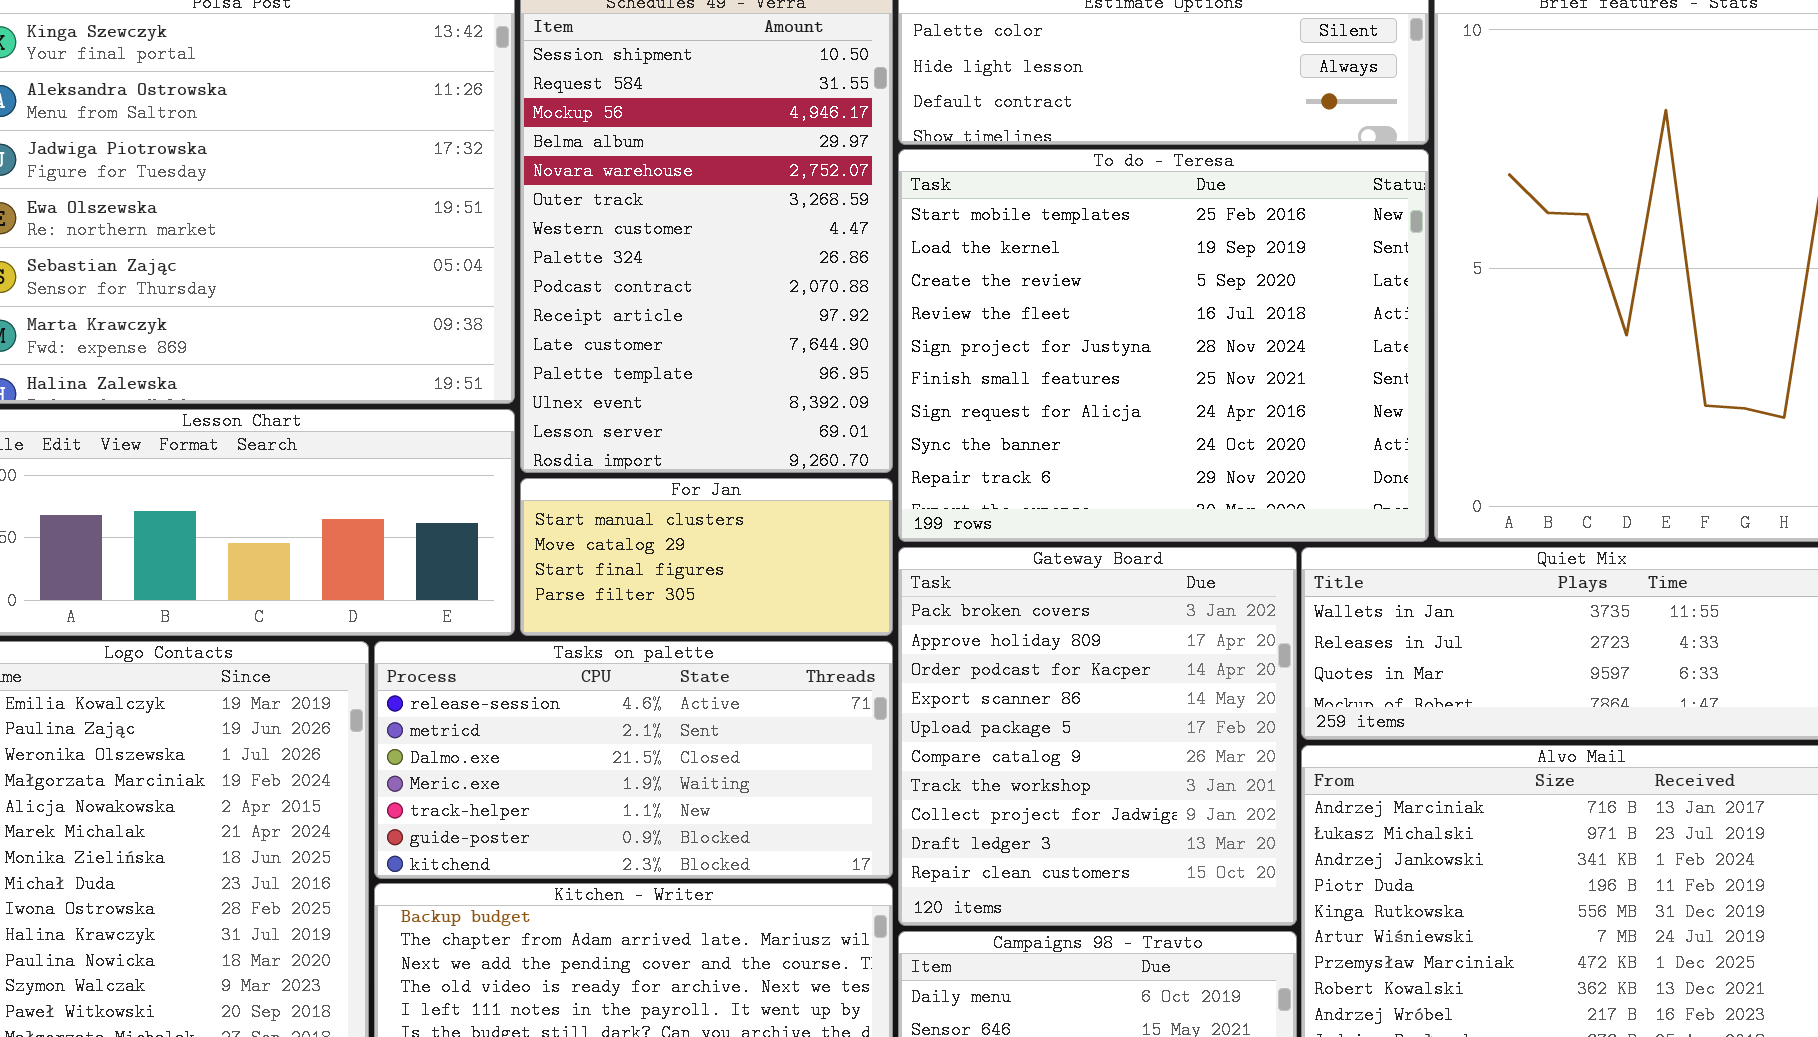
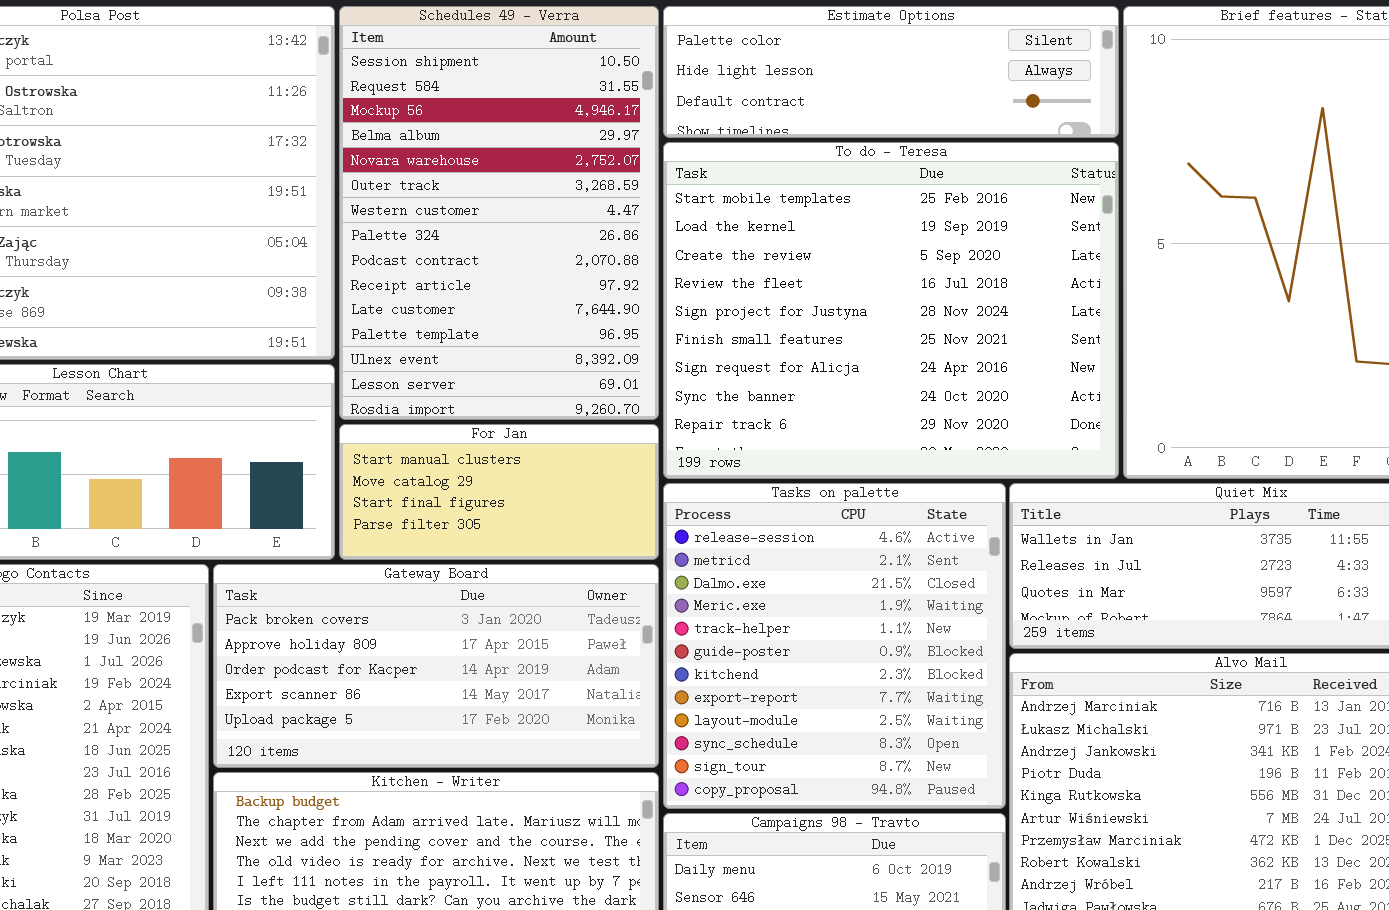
Gateway Board: [898,547,1297,926] -> [213,564,659,768], moved, resized
Tasks on palette: [374,641,893,879] -> [663,483,1006,809], moved, resized

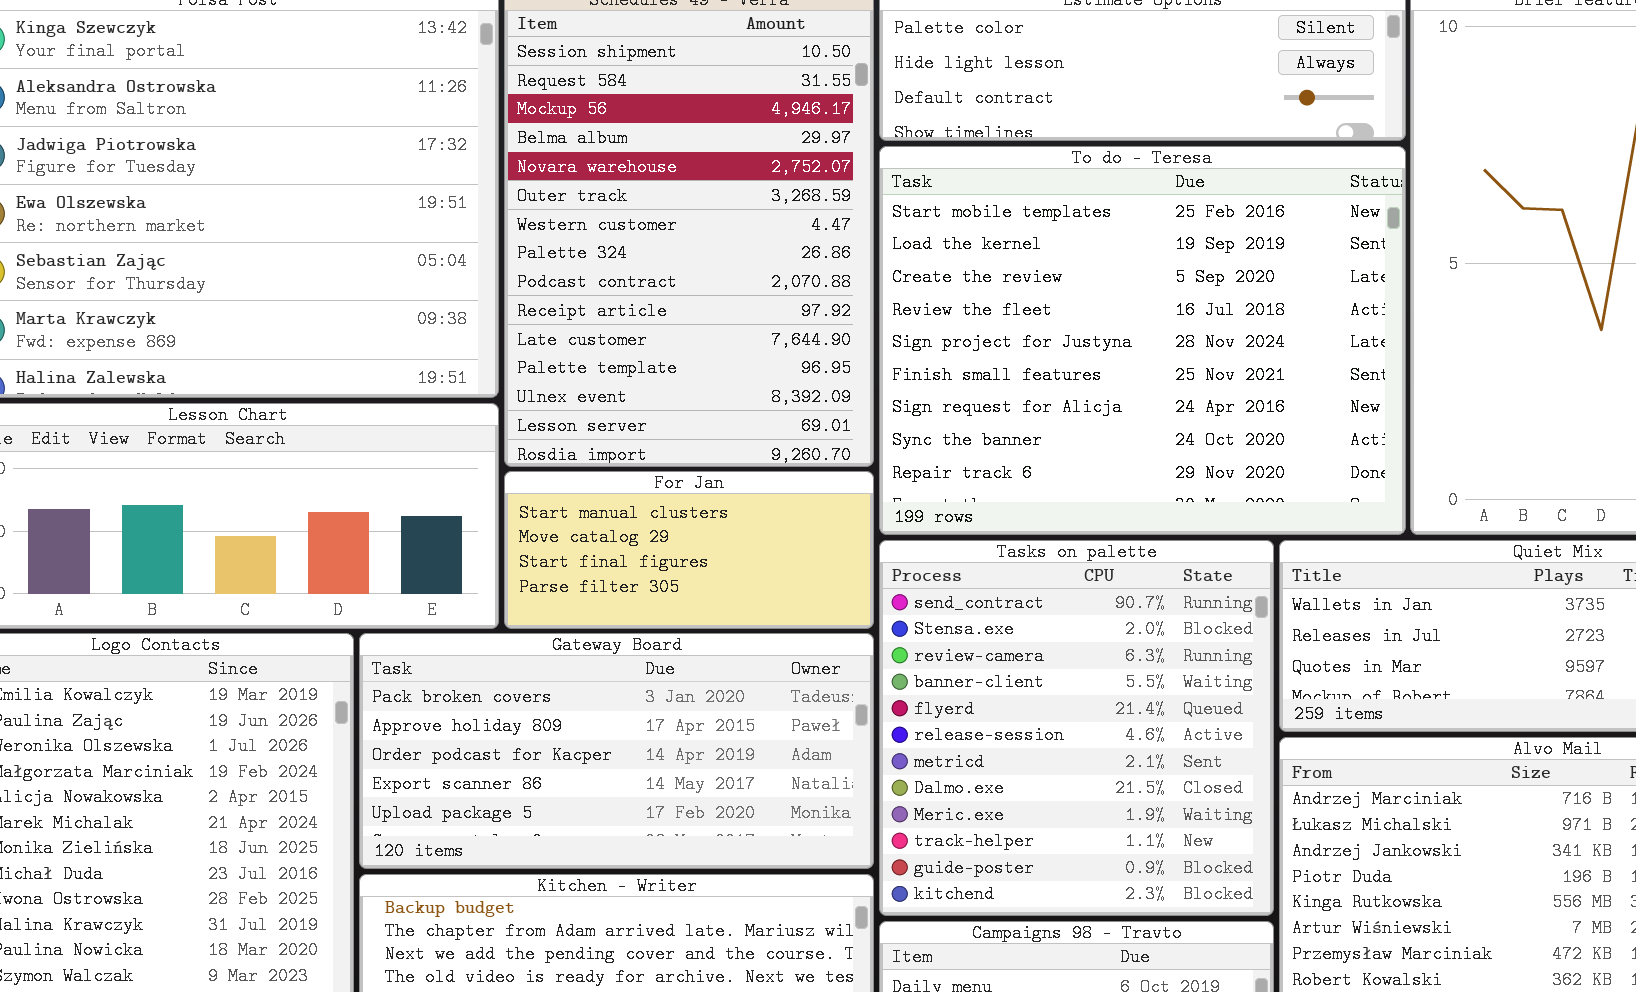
Tasks on palette: [663,483,1006,809] -> [879,540,1274,916], scrolled up 5 rows

